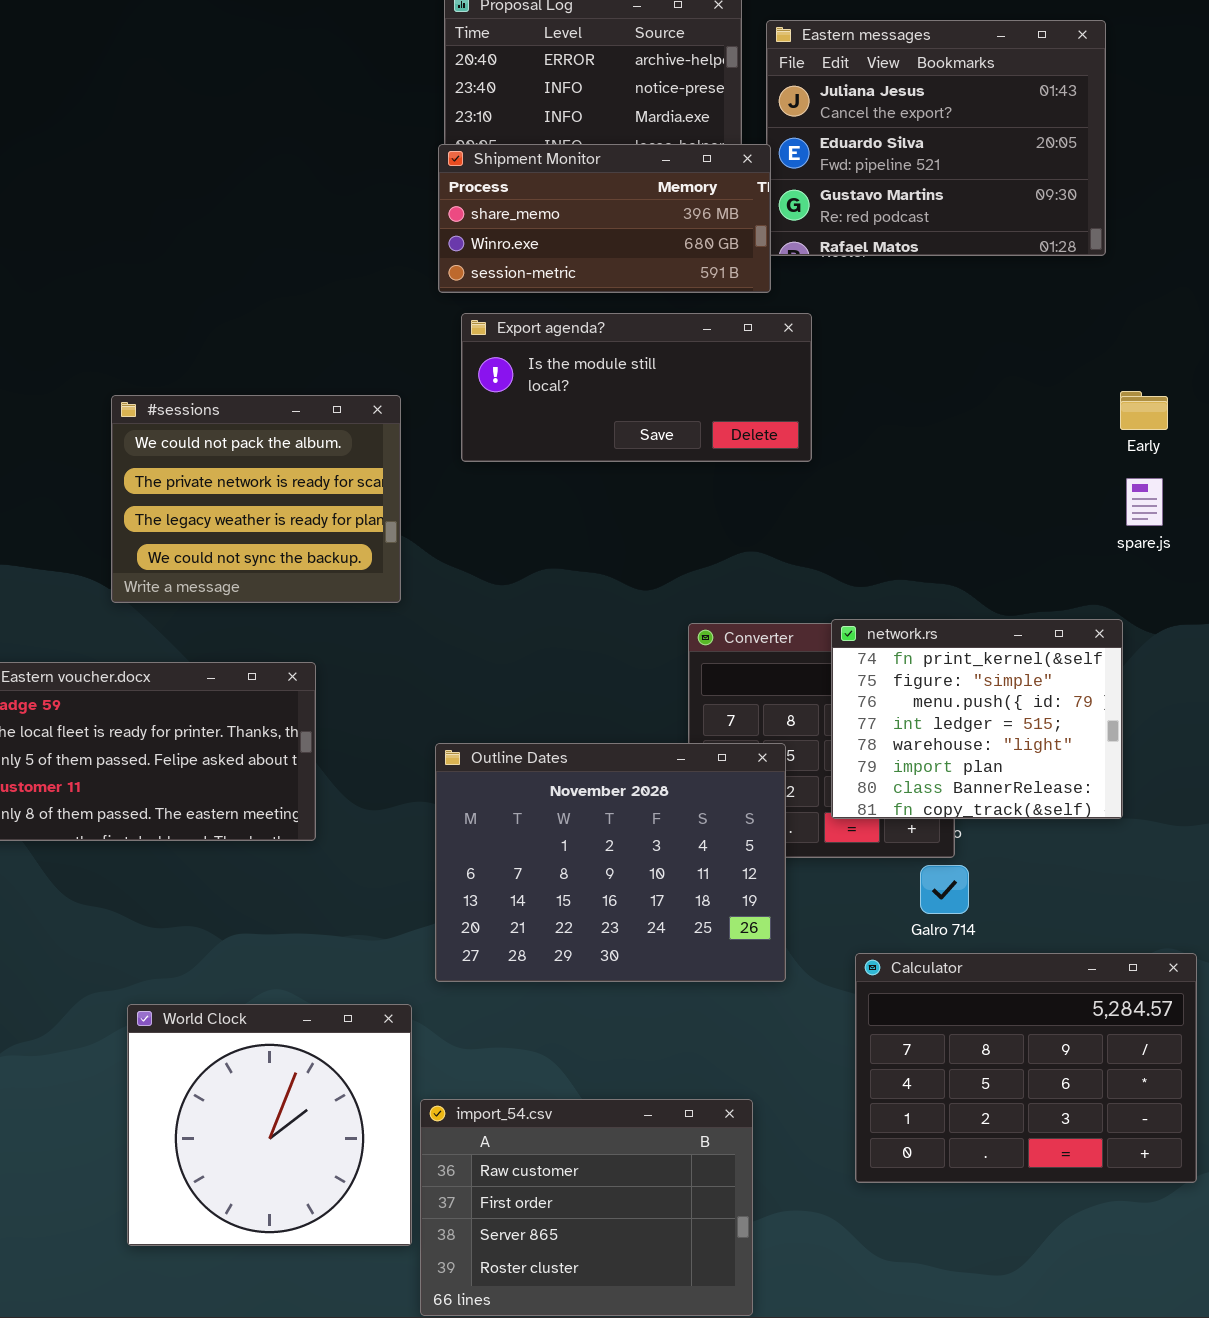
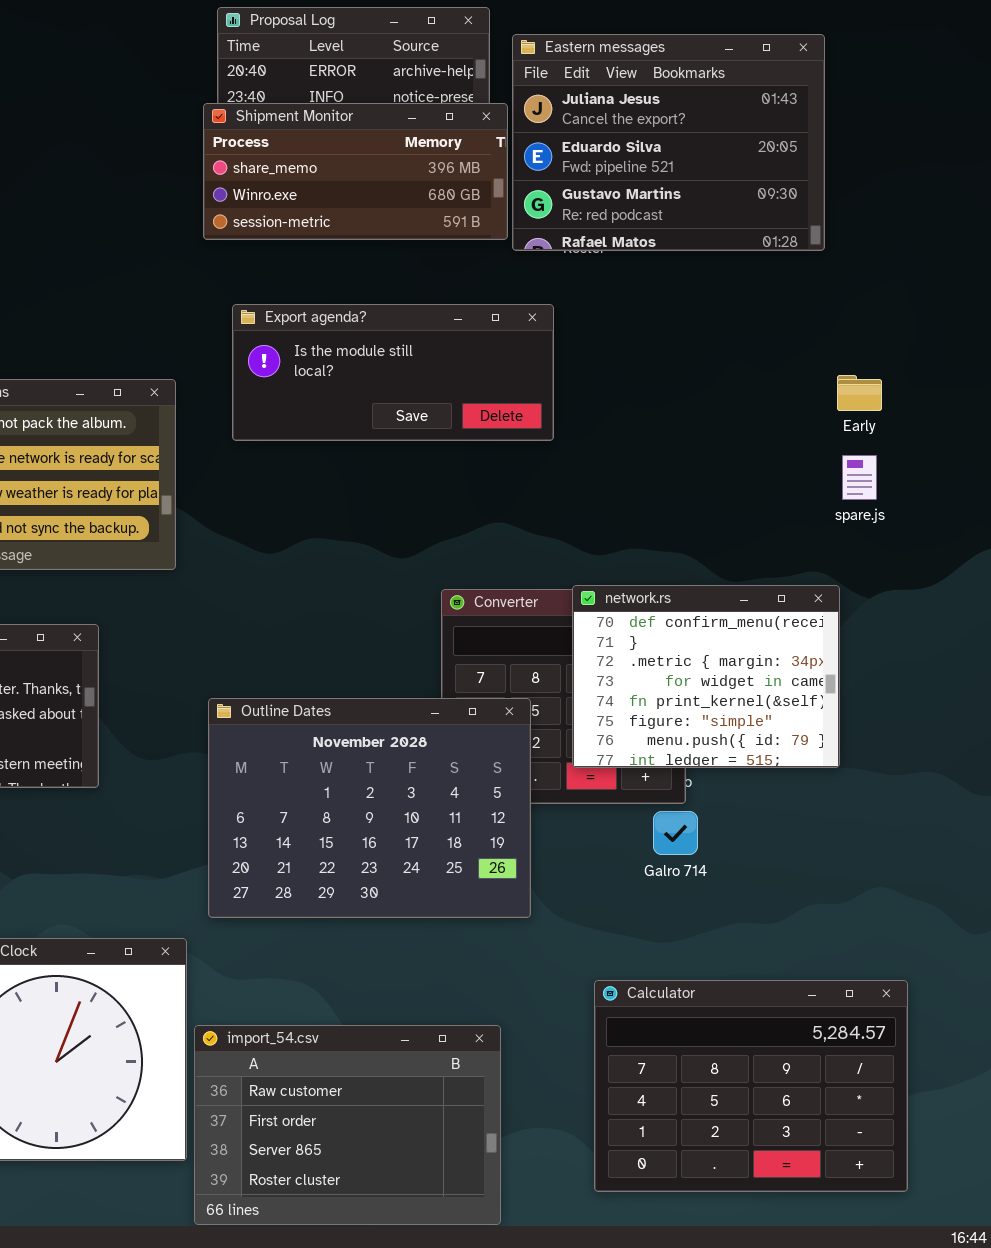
Shipment Monitor: [438,144,771,293] -> [203,103,508,240], moved
network.rs: [831,619,1123,819] -> [572,585,840,768], scrolled up 4 rows
Calculator: [855,953,1197,1183] -> [594,980,908,1192], moved

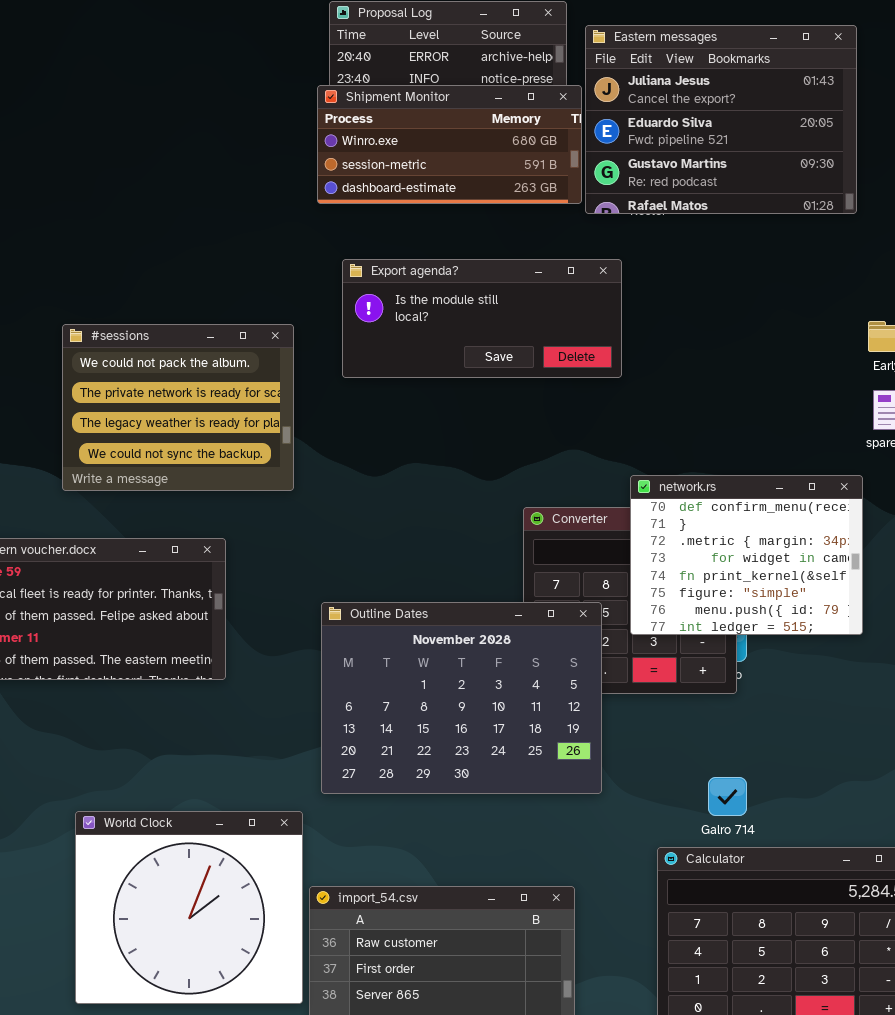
Shipment Monitor: [203,103,508,240] -> [317,85,582,204], scrolled down 1 row
network.rs: [572,585,840,768] -> [630,475,863,635], moved
Galro 714: [653,811,698,855] -> [708,777,747,816], moved

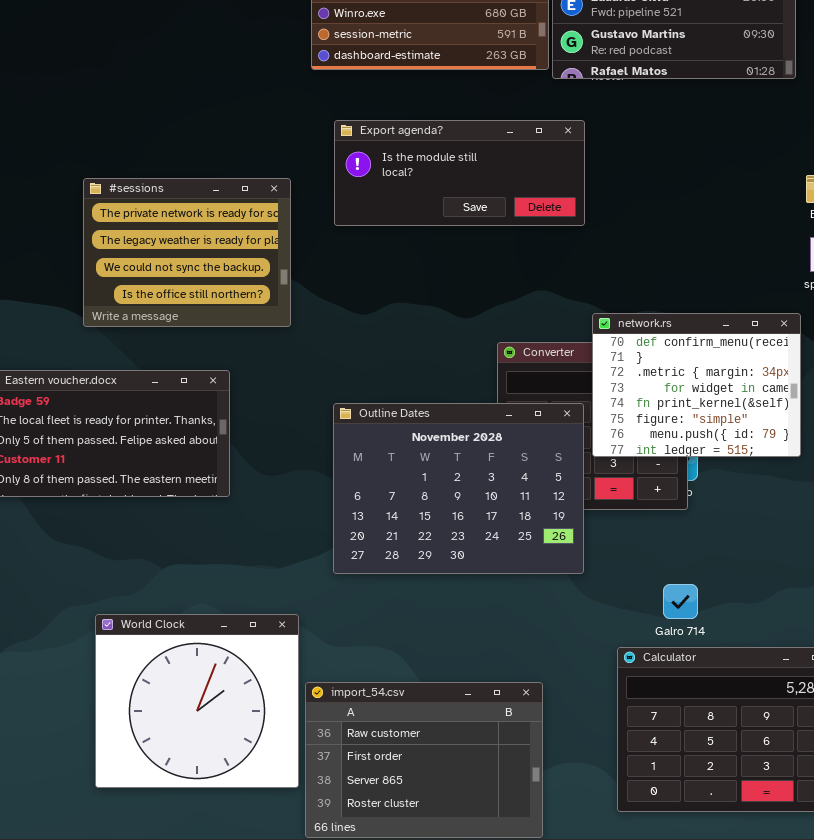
#sessions: [62,324,294,491] -> [83,178,291,327], scrolled down 1 row
Outline Dates: [321,602,602,794] -> [333,403,584,574], moved

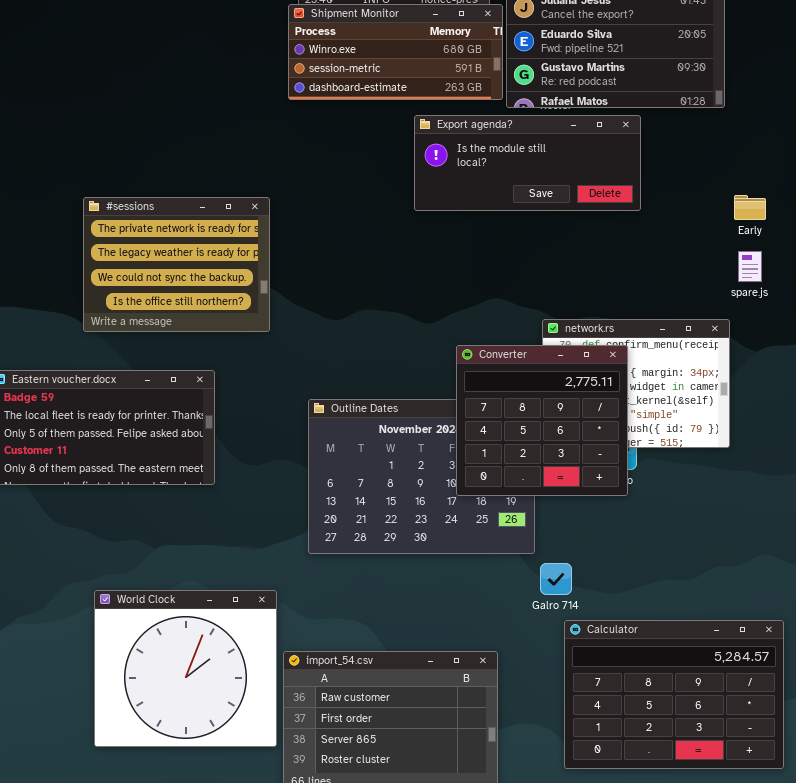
Export agenda?: [334,120,585,226] -> [414,115,641,211], moved
Converter: [497,342,688,510] -> [456,345,628,496], raised
Galro 714: [663,584,698,619] -> [540,563,572,595], moved

